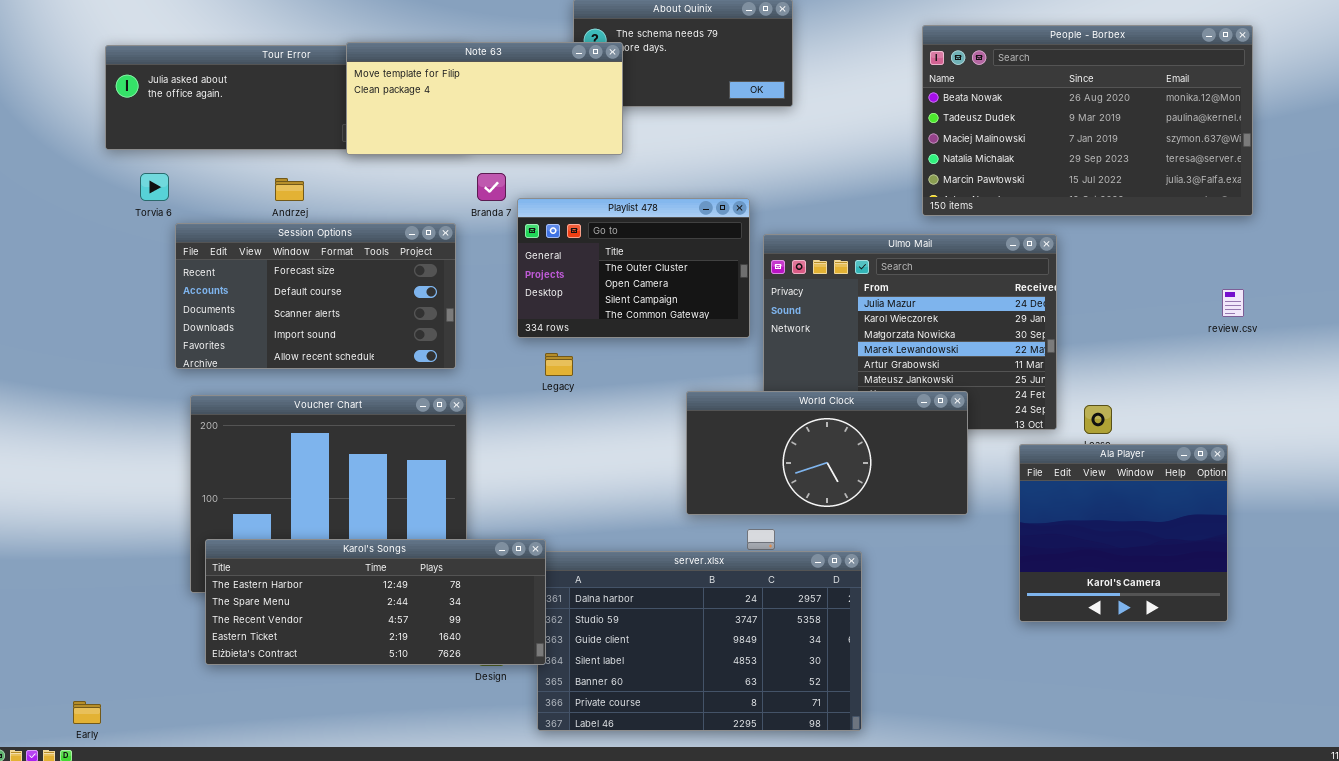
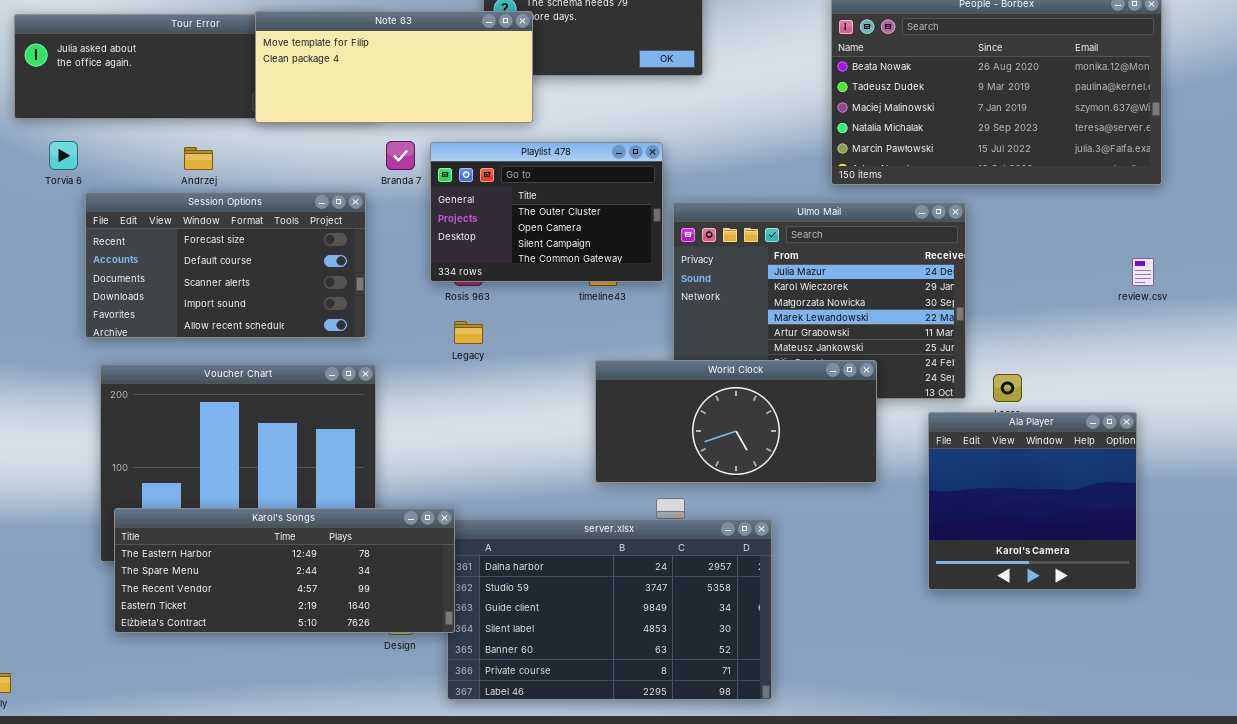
Playlist 478: [517,198,750,338] -> [430,142,663,282], moved

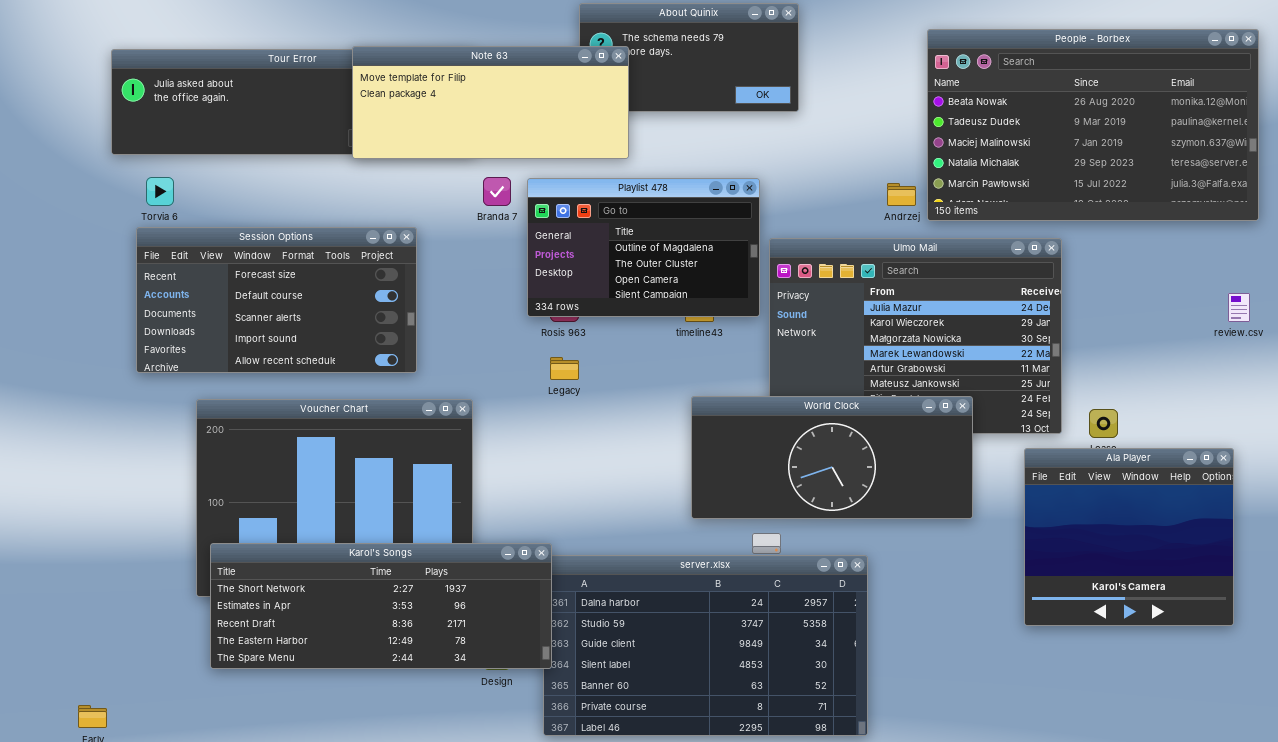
Playlist 478: [430,142,663,282] -> [527,178,760,317], scrolled up 1 row
Andrzej: [184,147,213,170] -> [887,183,916,206], moved
Session Options: [85,192,366,338] -> [136,227,417,373], moved
Karol's Songs: [114,508,455,633] -> [210,543,552,669], scrolled up 3 rows

